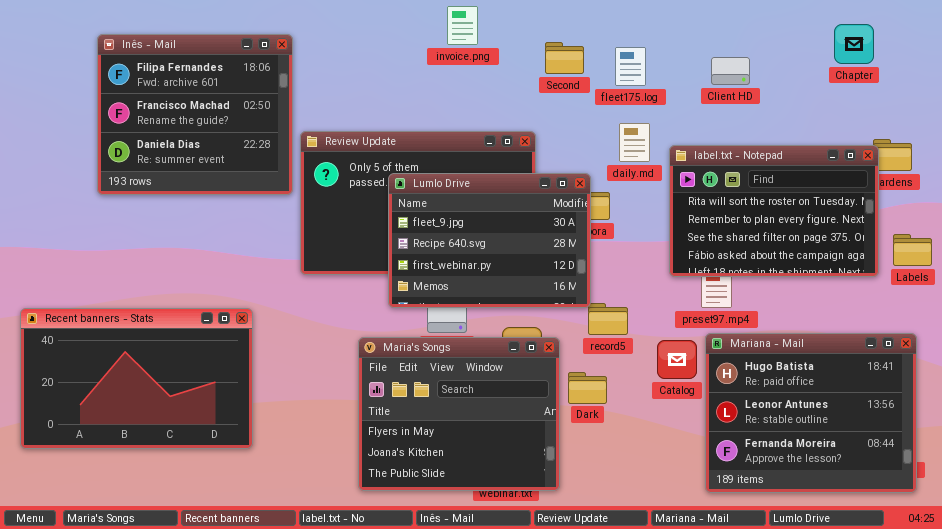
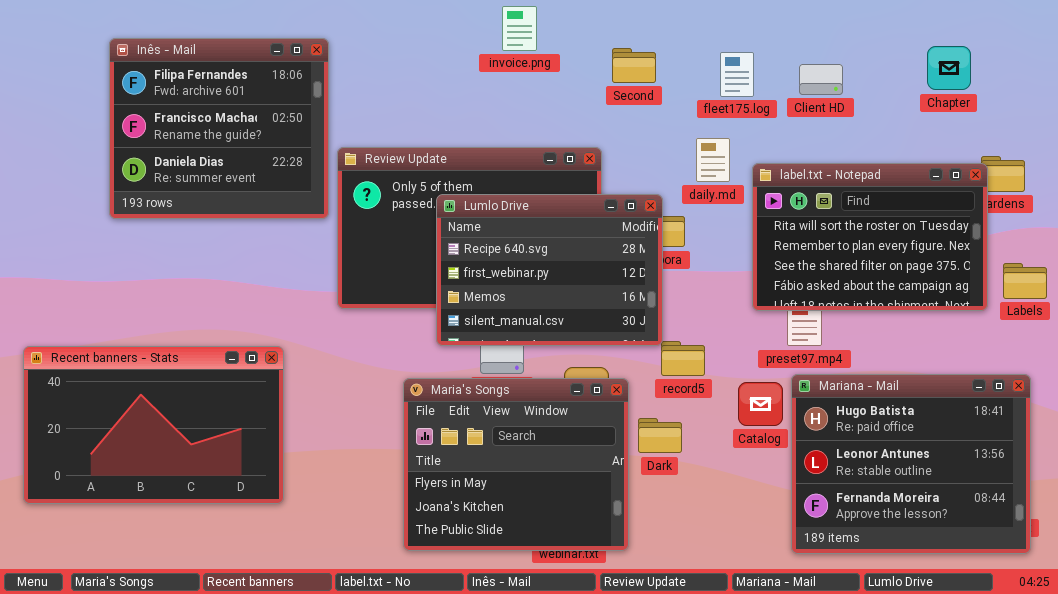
Chapter: [834,24,874,64] -> [927,46,971,90], moved
fleet175.log: [615,47,646,86] -> [720,52,754,97], moved
Lumlo Drive: [388,173,591,308] -> [436,194,663,346], scrolled down 1 row

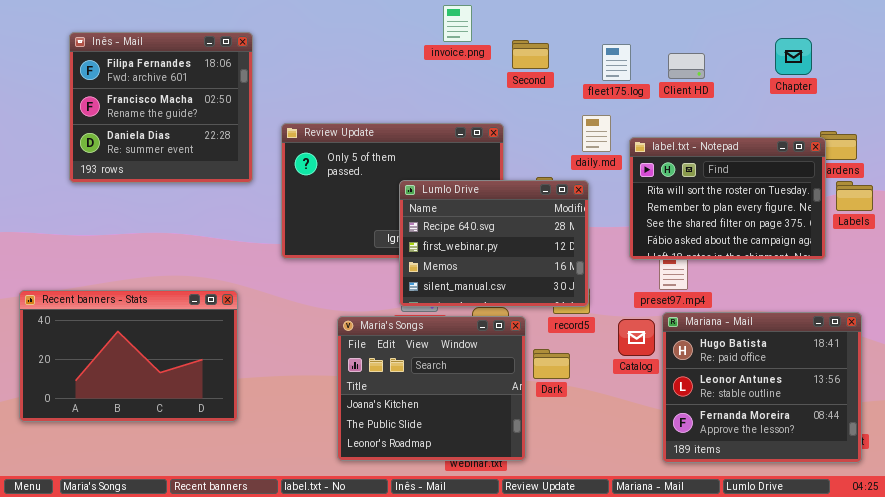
invoice.png: [502,6,537,51] -> [443,5,472,42], moved
Inês - Mail: [109,38,329,219] -> [69,32,253,183], moved
Lumlo Drive: [436,194,663,346] -> [399,180,589,307], moved
Labels: [1003,263,1047,299] -> [836,181,873,211], moved
Maria's Songs: [403,378,629,551] -> [337,316,526,461], scrolled down 1 row

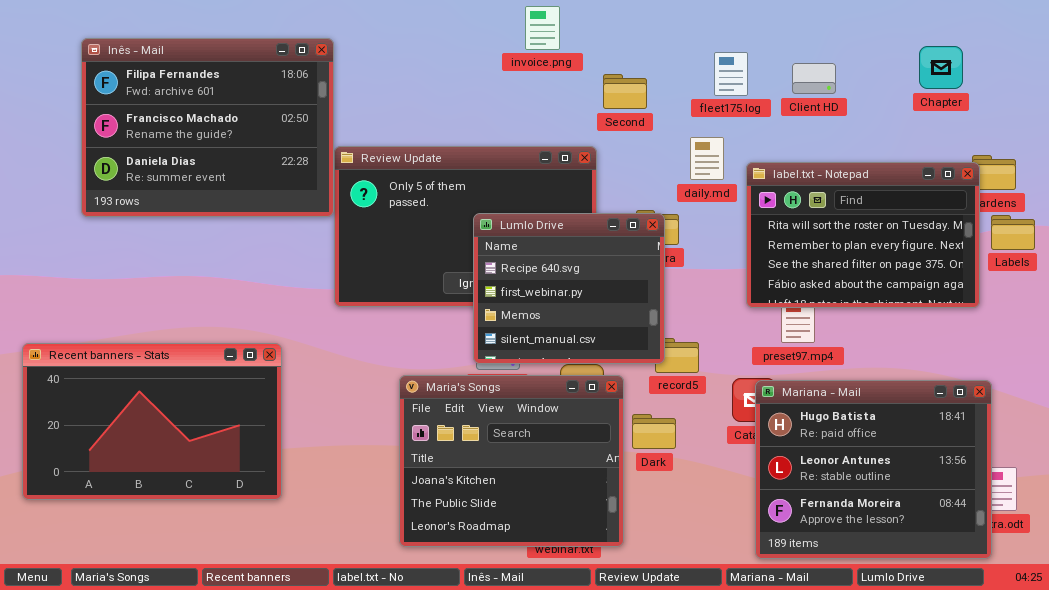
Inês - Mail: [69,32,253,183] -> [81,38,334,217], resized
Second: [512,40,549,69] -> [603,74,647,109], moved
Lumlo Drive: [399,180,589,307] -> [473,213,665,364], resized
Mariana - Mail: [662,312,862,463] -> [755,380,992,559], moved

